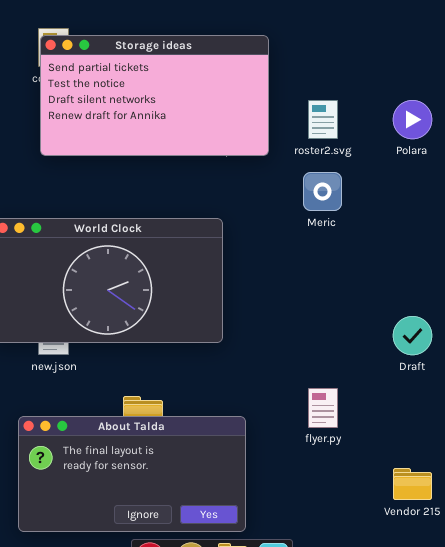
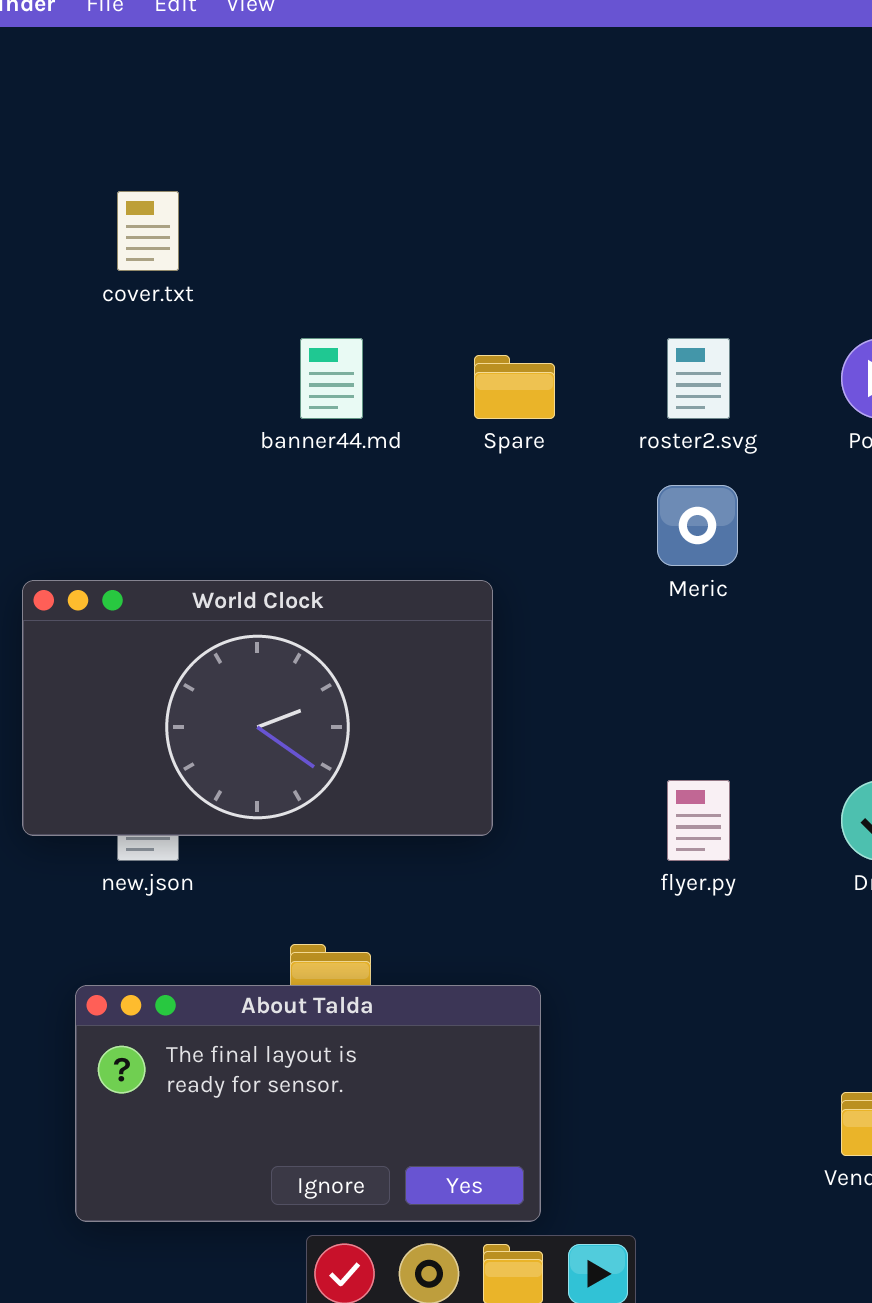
Storage ideas: [40,35,269,156] -> none, closed
flyer.py: [308,388,338,428] -> [667,780,730,861], moved

